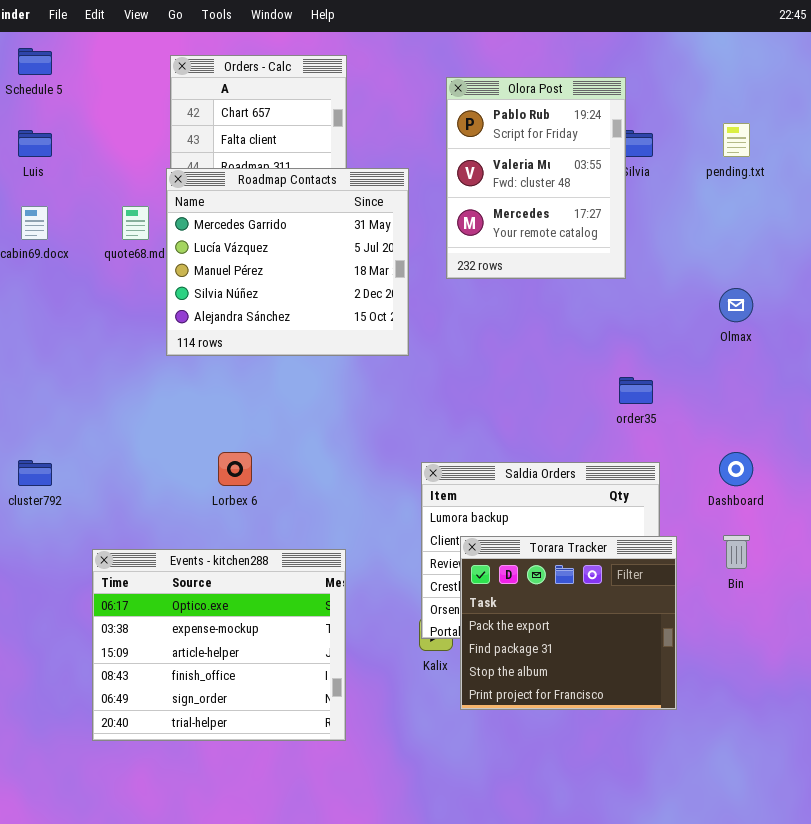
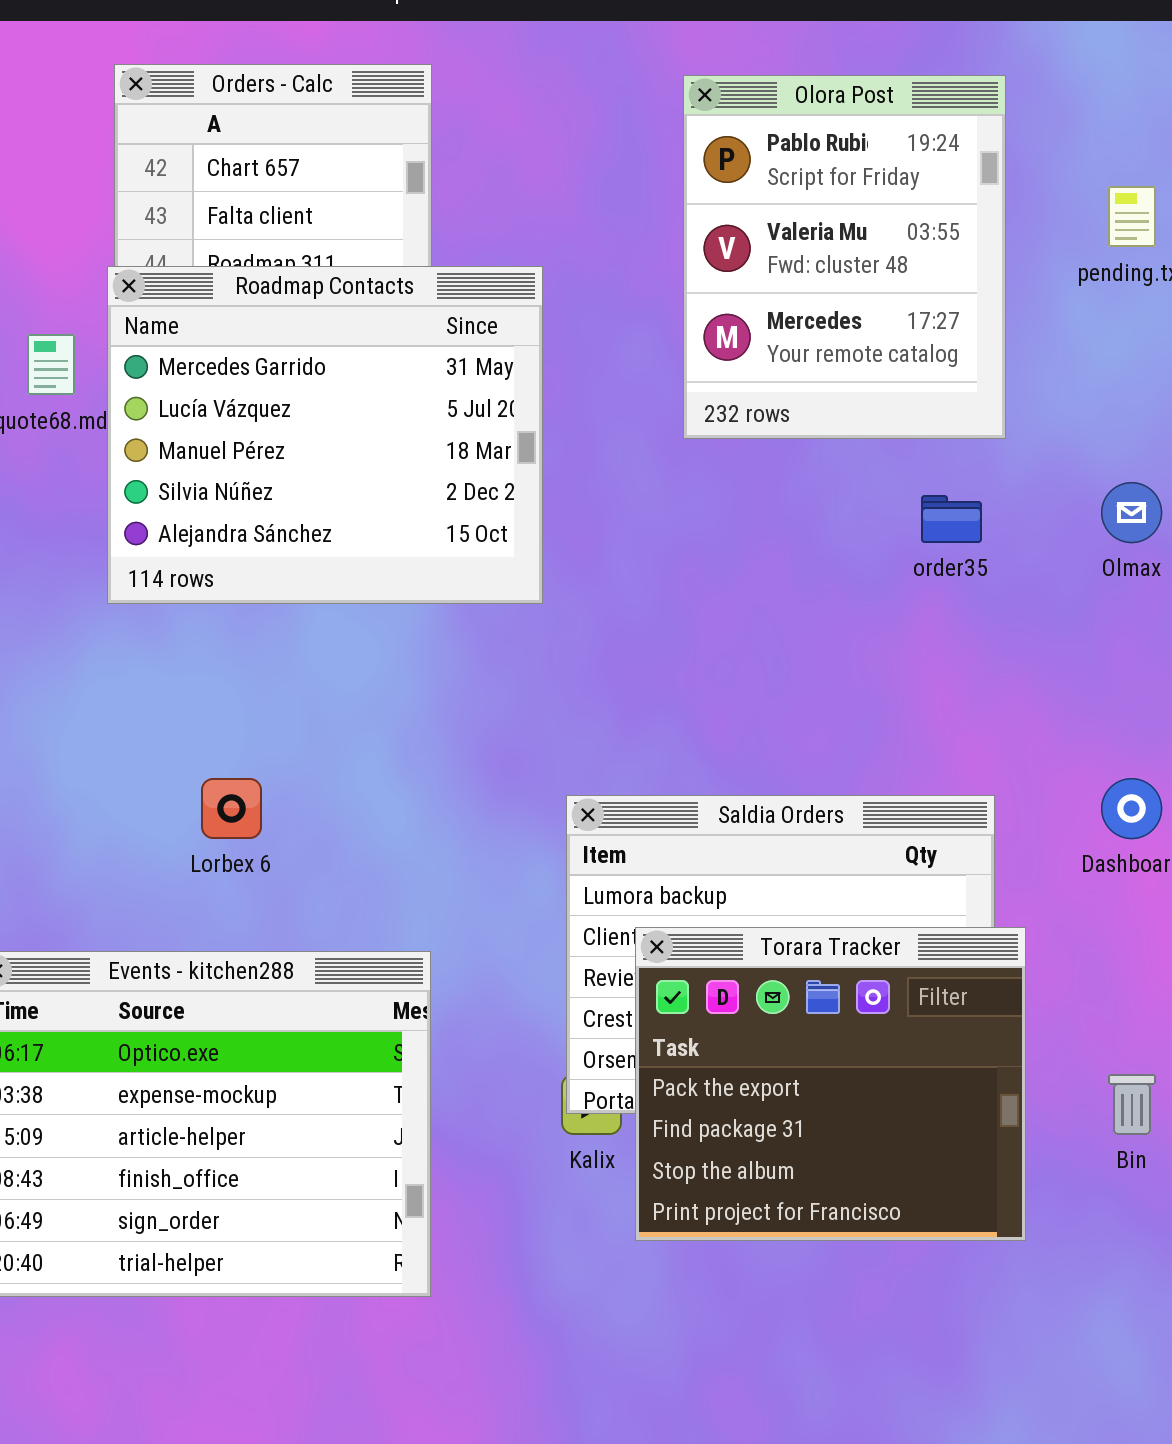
Olora Post: [446,77,626,279] -> [683,75,1006,439], moved
order35: [619,377,653,404] -> [921,495,982,543], moved
Bin: [723,535,750,569] -> [1108,1074,1156,1135], moved

